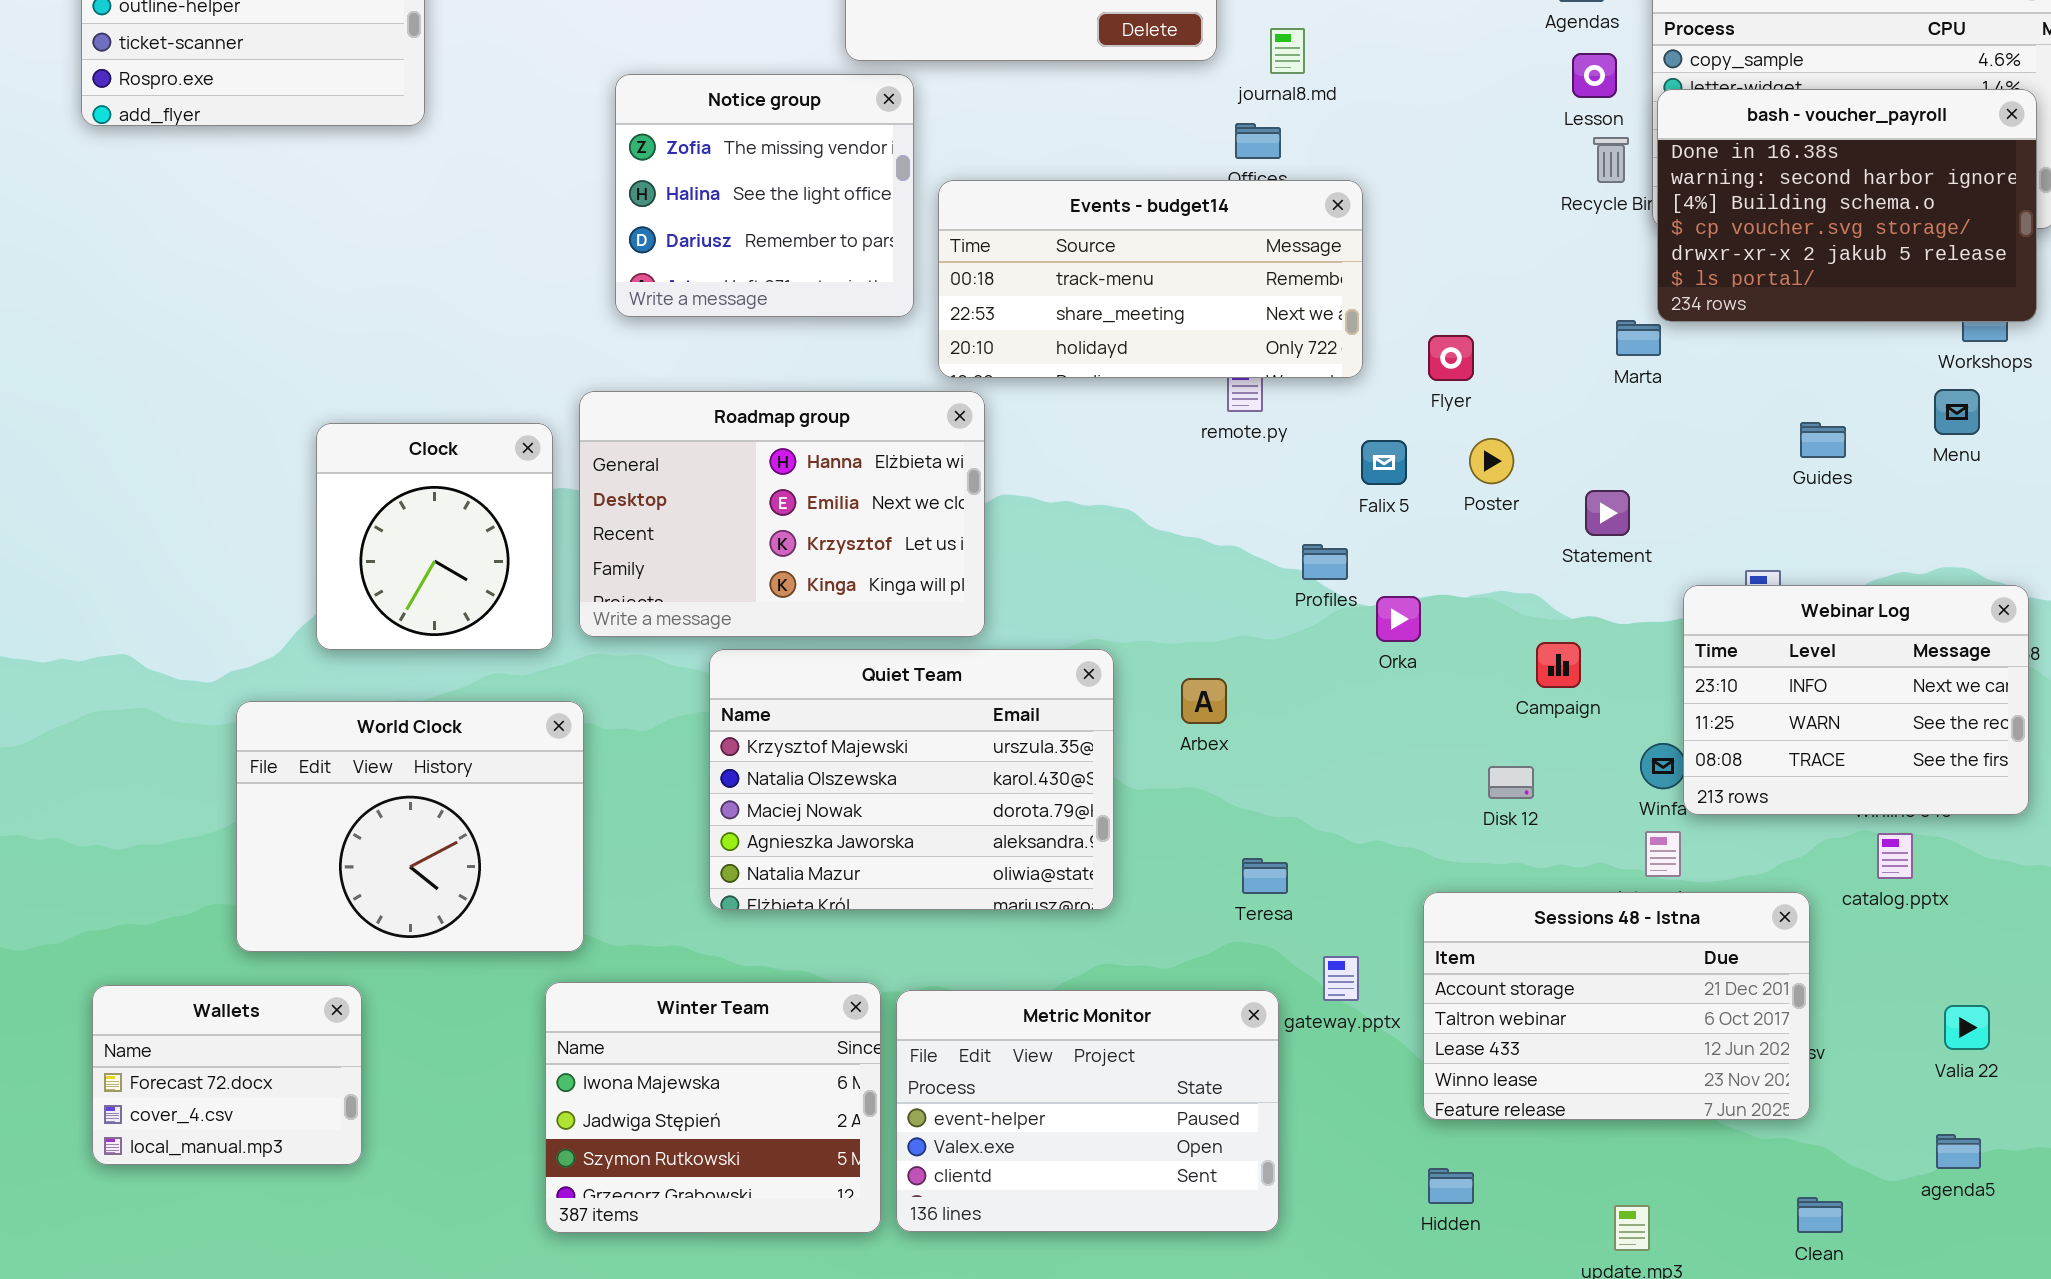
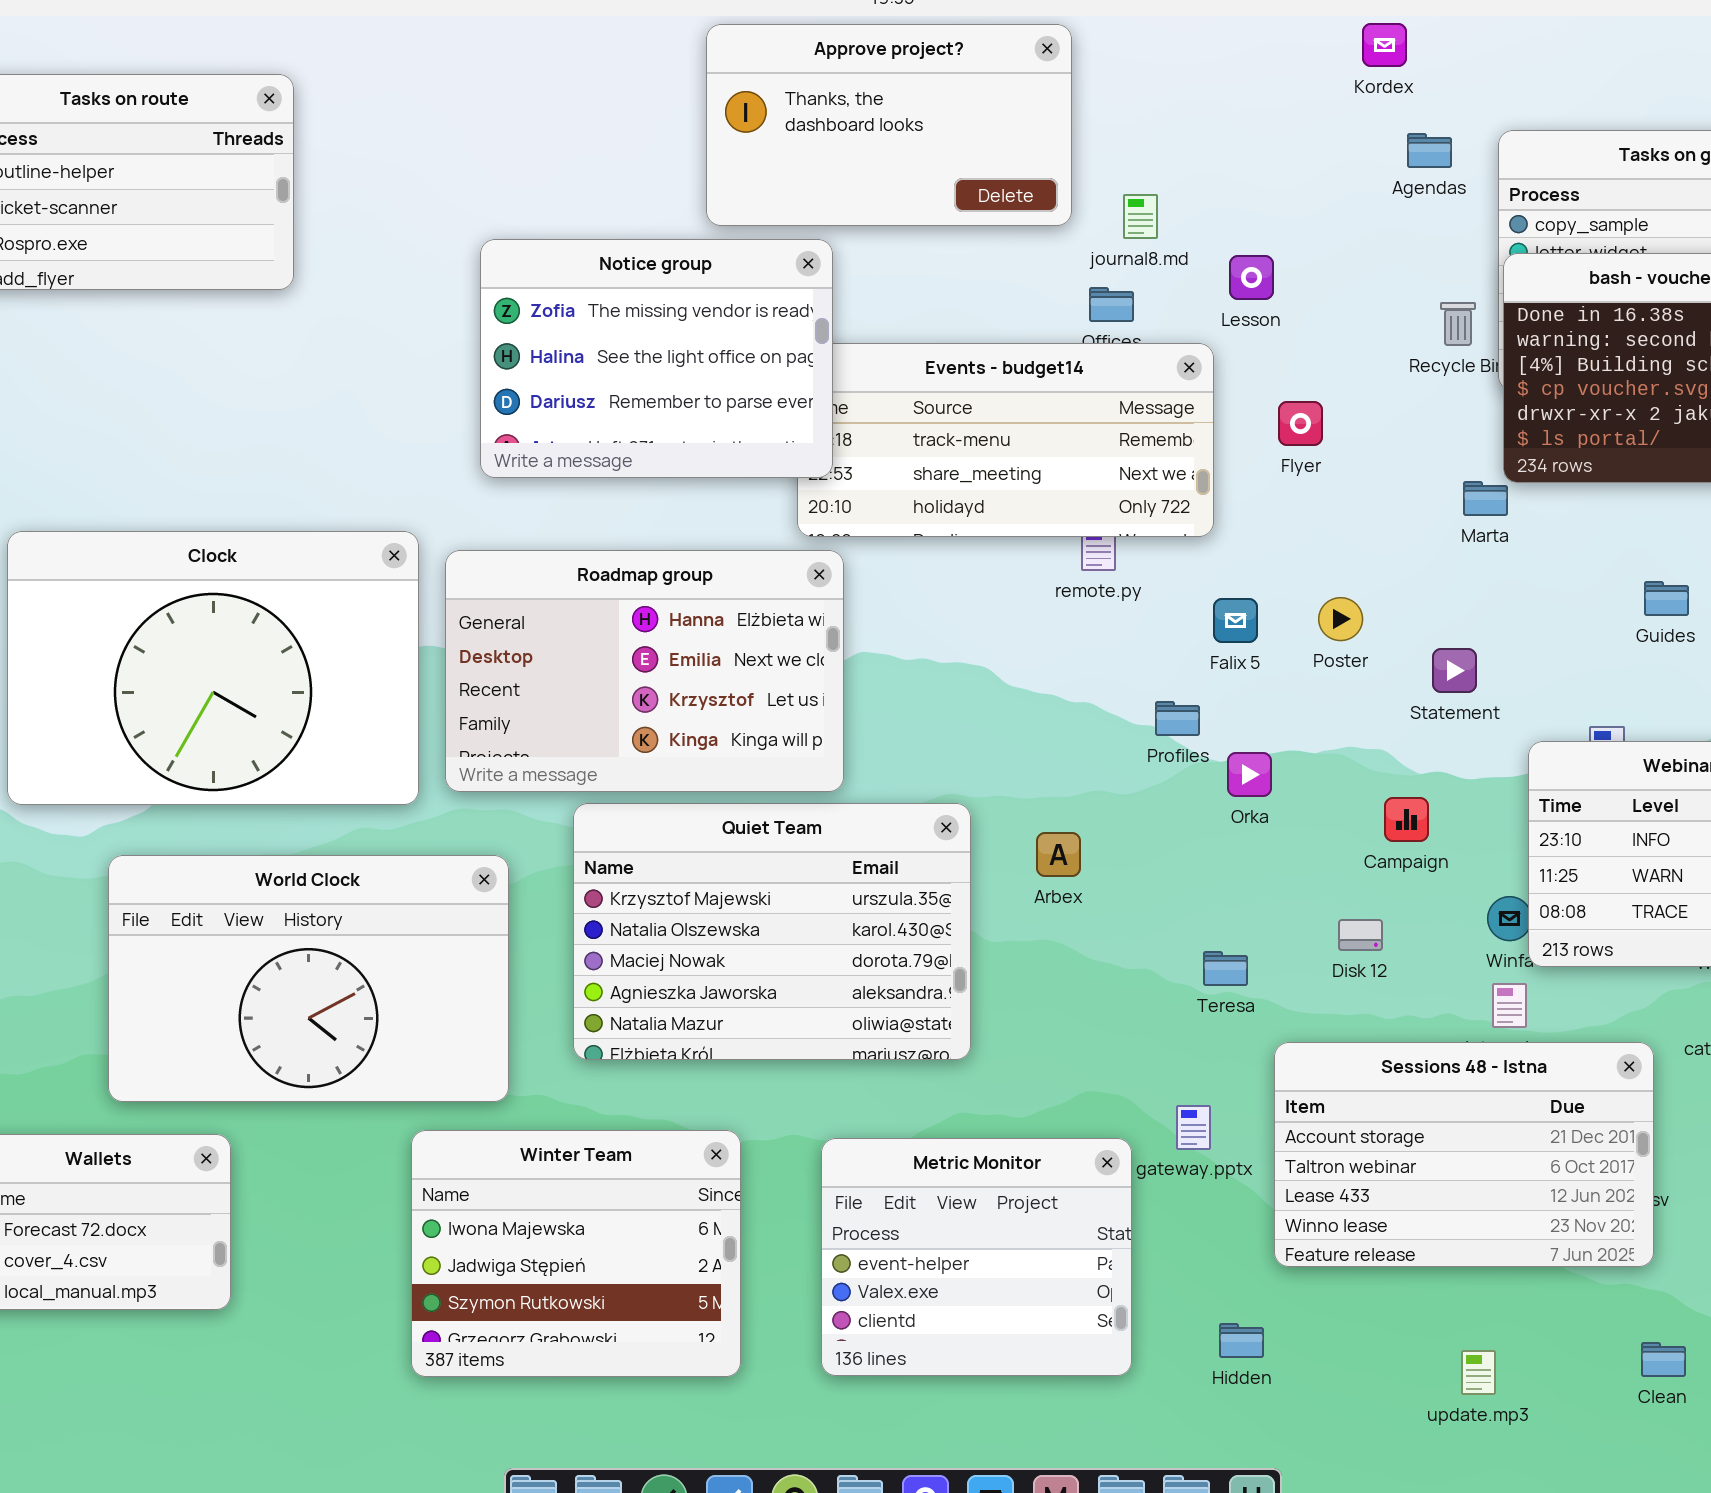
Lesson: [1572,53,1617,98] -> [1229,255,1274,300], moved
Notice group: [615,74,914,317] -> [480,239,833,478], resized
Flyer: [1428,335,1474,381] -> [1278,401,1323,446], moved
Clock: [316,423,553,650] -> [7,531,419,805], resized
World Clock: [236,701,584,952] -> [108,855,509,1102], resized
Teresa: [1242,858,1288,894] -> [1203,951,1248,986], moved
Metric Monitor: [896,990,1279,1232] -> [821,1138,1132,1376], resized
Hidden: [1428,1168,1474,1204] -> [1219,1323,1264,1358], moved

